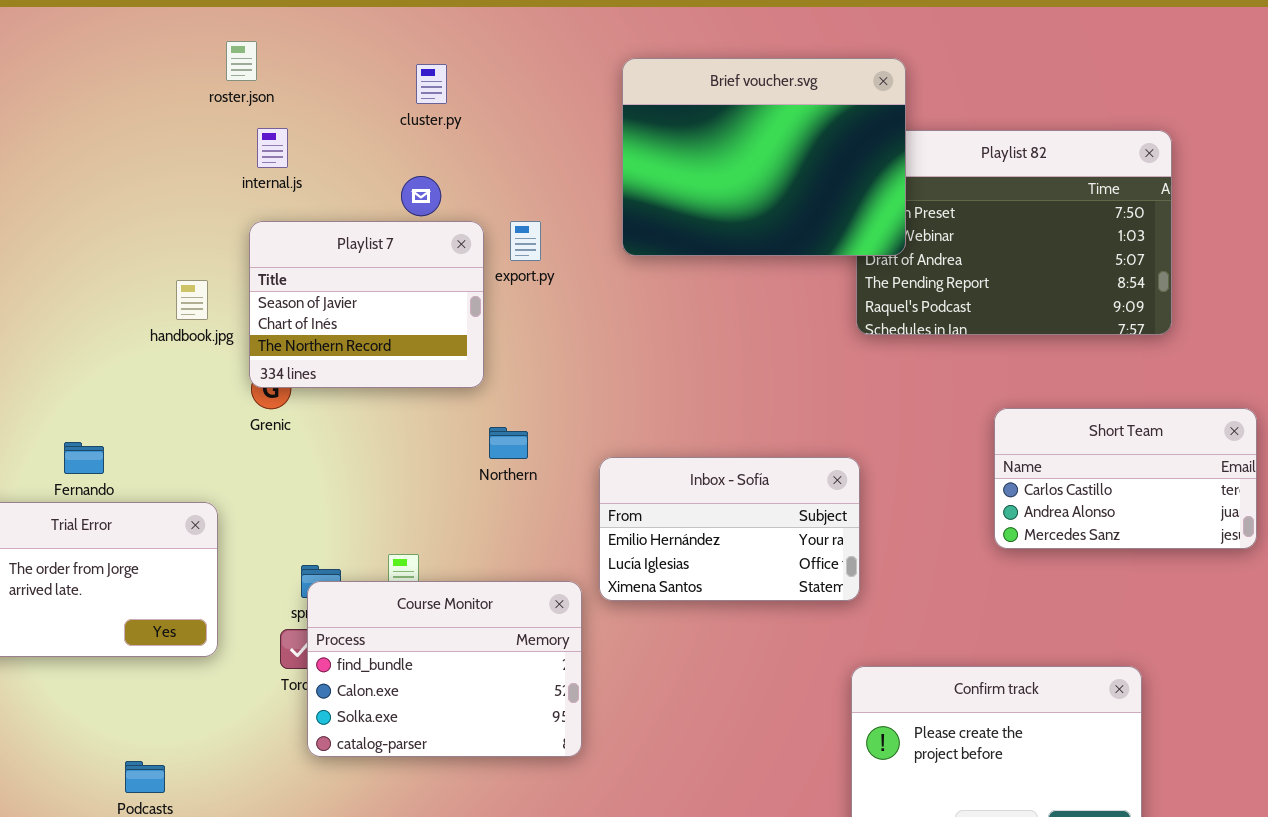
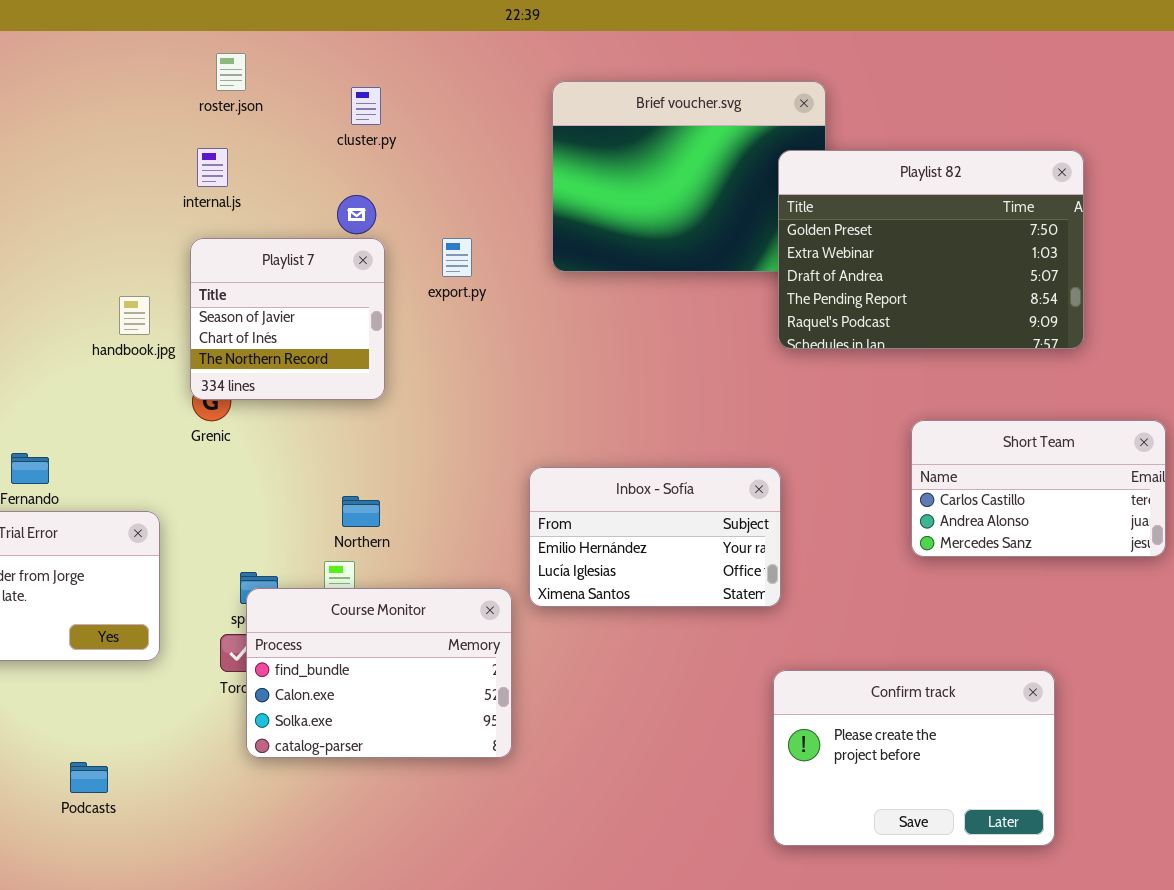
roster.json: [226,41,257,81] -> [216,53,246,91], moved
Playlist 82: [856,130,1172,335] -> [778,150,1084,349], raised
Playlist 7: [249,221,484,388] -> [190,238,385,400], resized
Northern: [489,427,528,459] -> [342,496,380,527], moved

